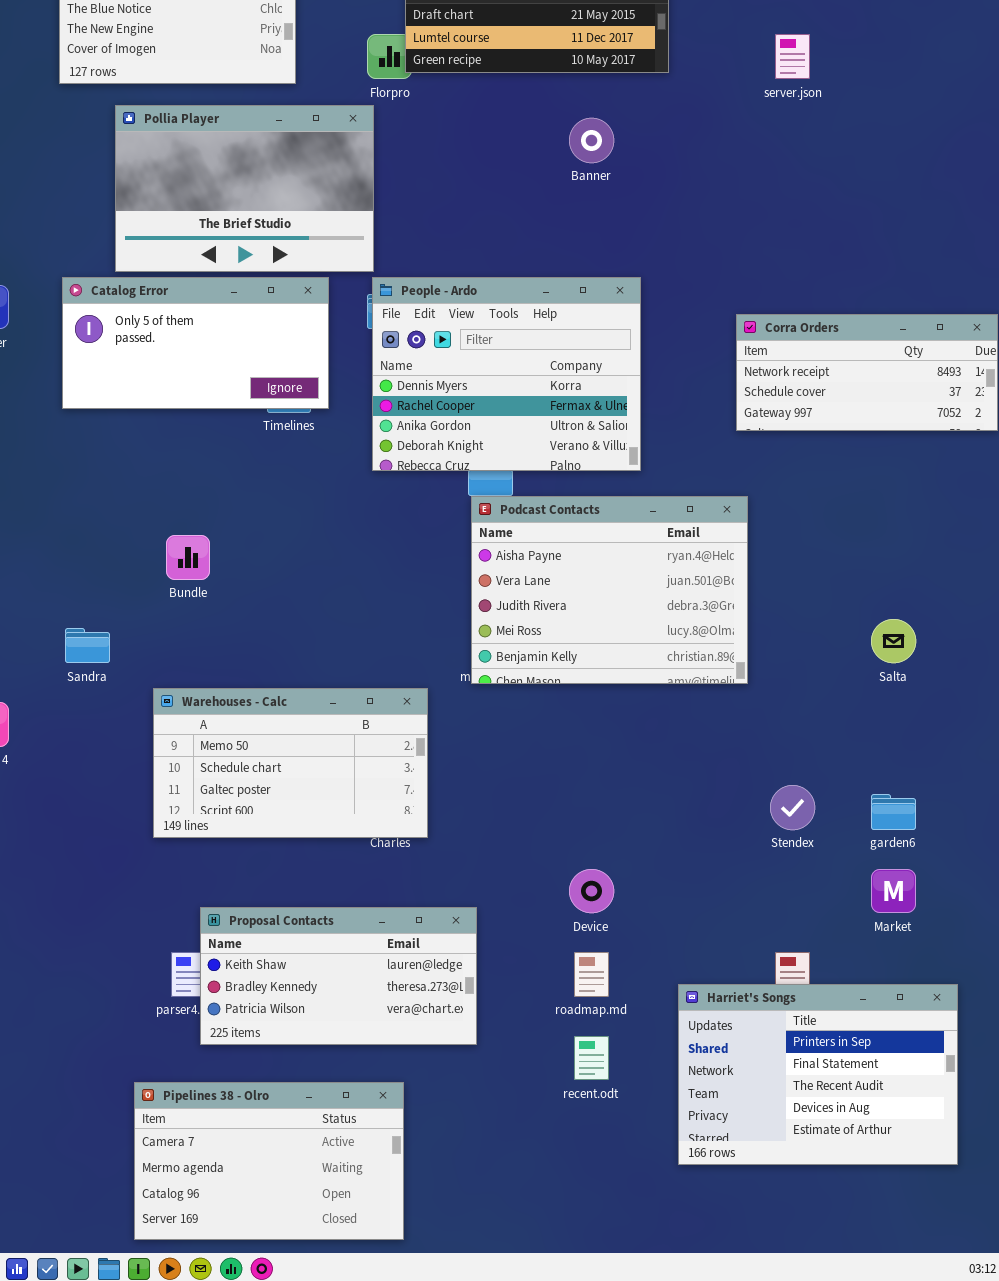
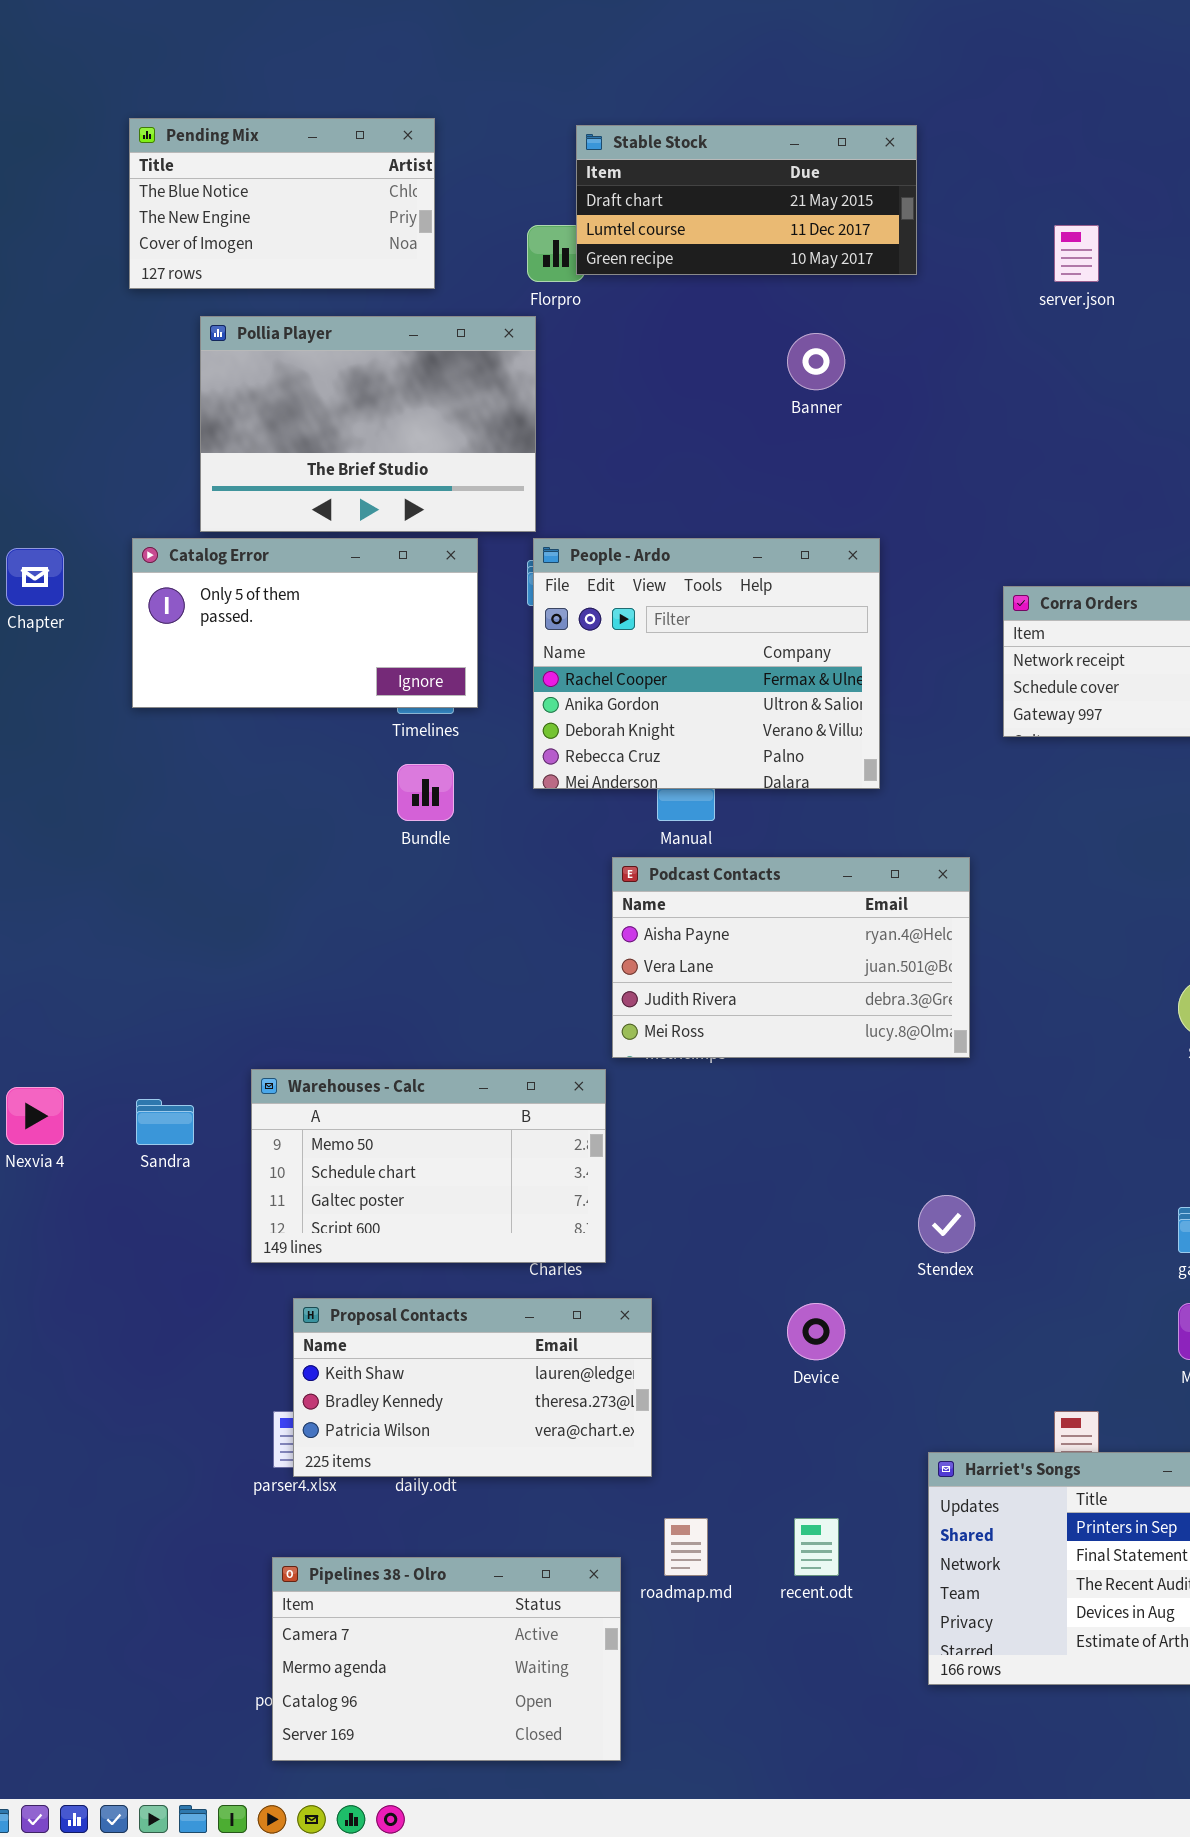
People - Ardo: [372,277,641,471] -> [533,538,880,789], scrolled down 1 row
Podcast Contacts: [471,496,748,684] -> [612,857,970,1058], moved, resized
Bundle: [166,535,210,580] -> [397,764,454,821], moved
Sandra: [65,628,110,663] -> [136,1099,194,1145], moved
Stendex: [770,785,815,830] -> [918,1195,975,1253], moved
Proposal Contacts: [200,907,477,1045] -> [293,1298,652,1477], moved
roadmap.md: [574,952,609,997] -> [664,1518,708,1576], moved
Pipelines 38 - Olro: [134,1082,404,1240] -> [272,1557,621,1761], moved

